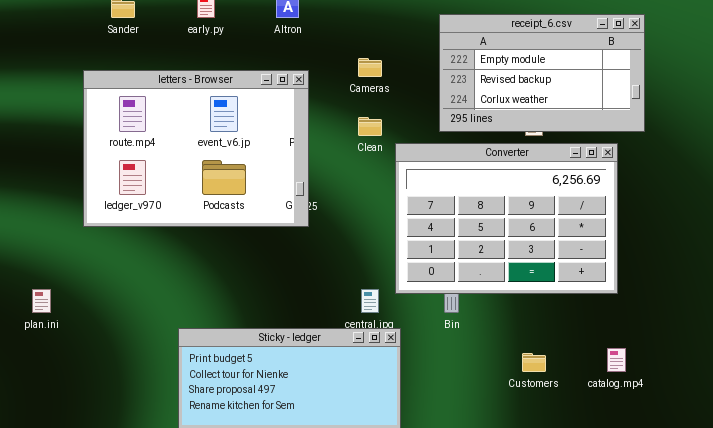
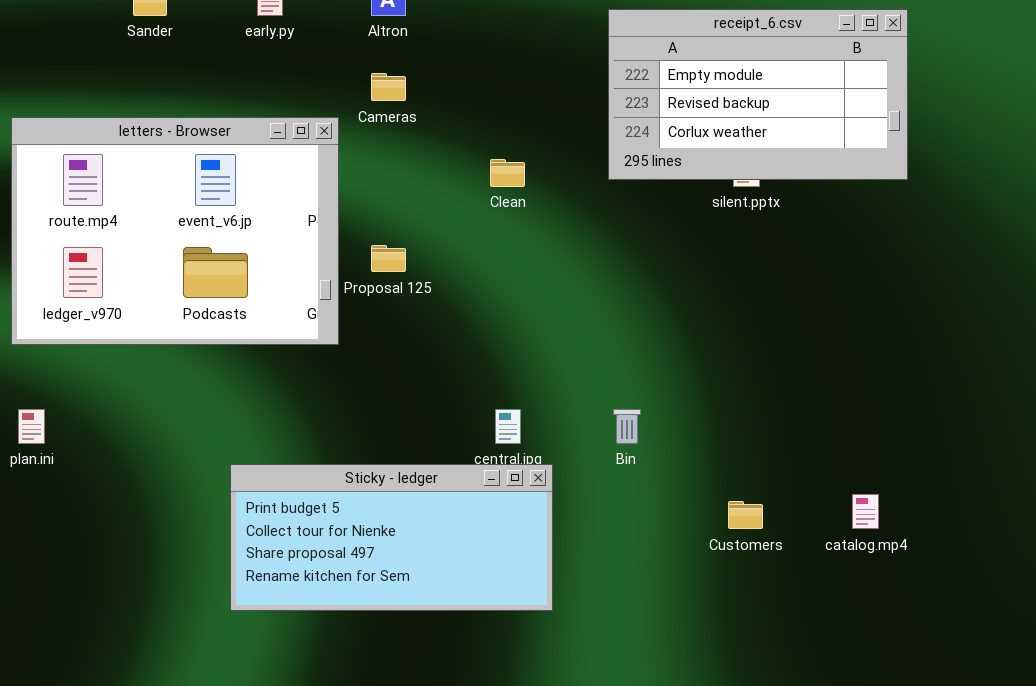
Cameras: [358,58,382,77] -> [371,73,406,101], moved
letters - Browser: [83,70,309,227] -> [11,117,339,345], moved
Converter: [395,143,618,294] -> none, closed

